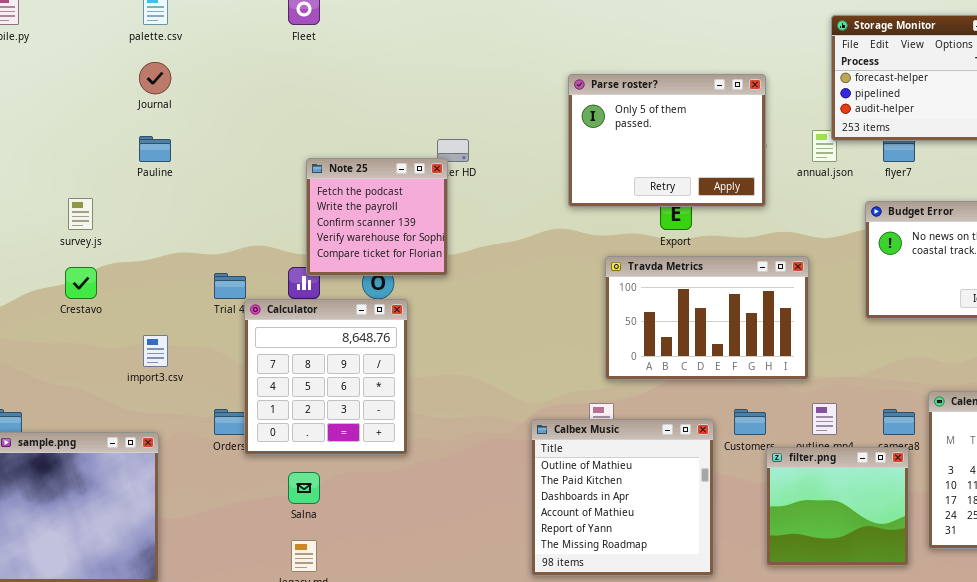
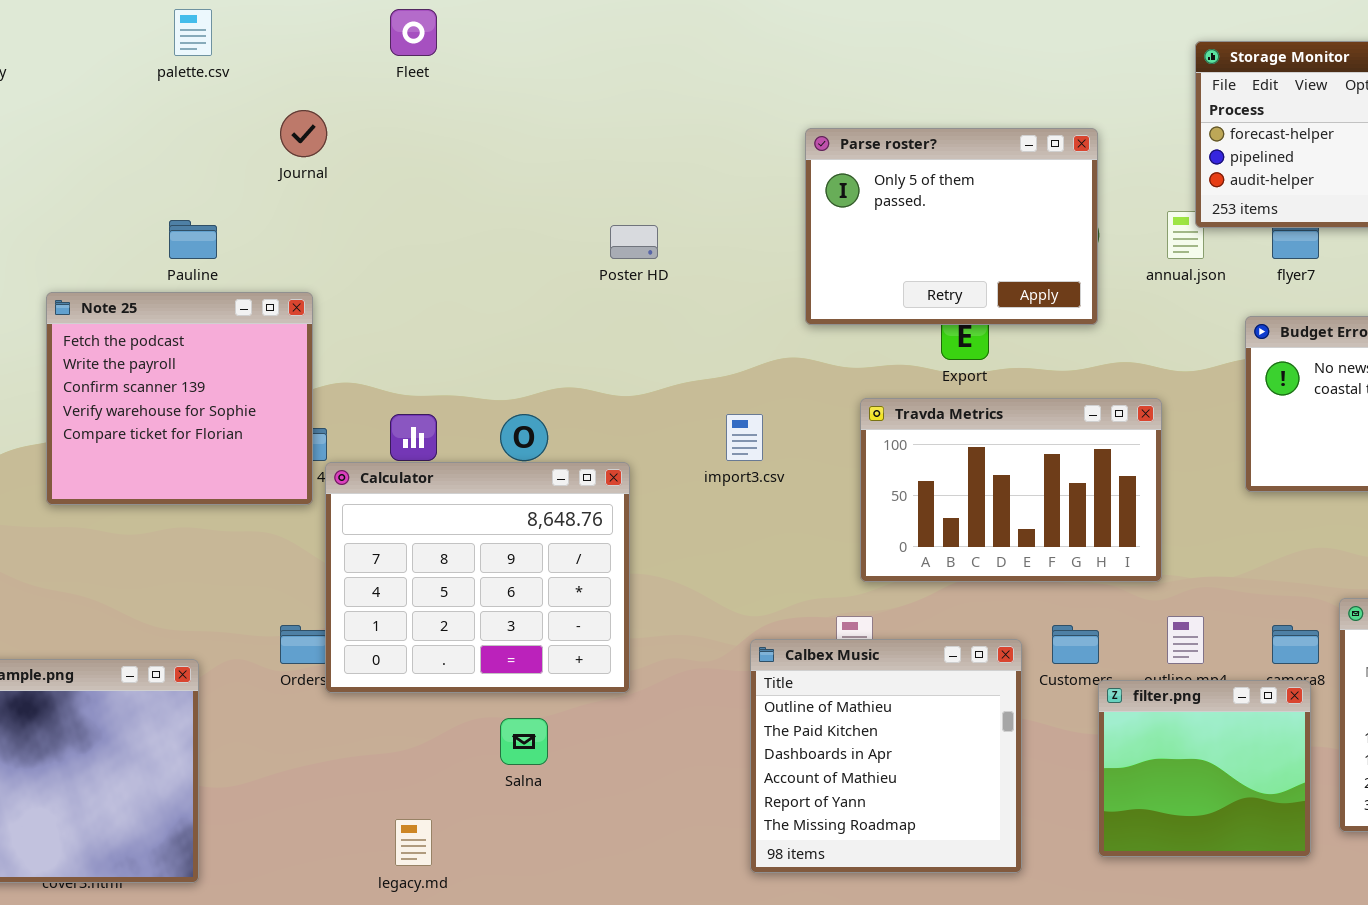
Journal: [139,62,171,94] -> [280,110,327,157], moved
Note 25: [306,158,448,276] -> [46,292,313,505], moved, resized
Calculator: [244,299,408,455] -> [325,462,630,693], resized
import3.csv: [143,335,168,367] -> [726,414,763,461], moved
Salna: [288,472,320,504] -> [500,718,548,765], moved

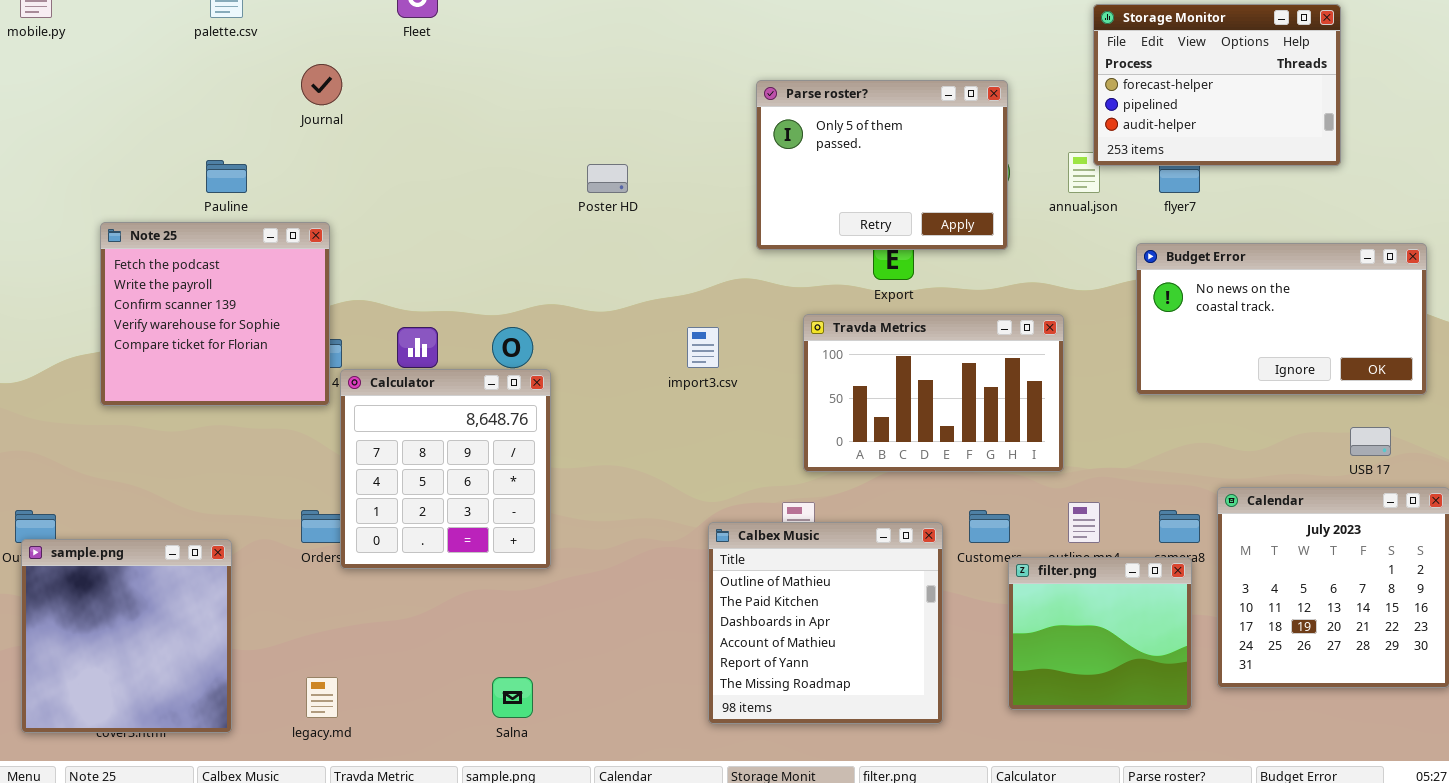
Calculator: [325,462,630,693] -> [340,369,551,569], resized
Salna: [500,718,548,765] -> [492,677,533,718], moved
legacy.md: [395,819,432,866] -> [306,677,338,718], moved

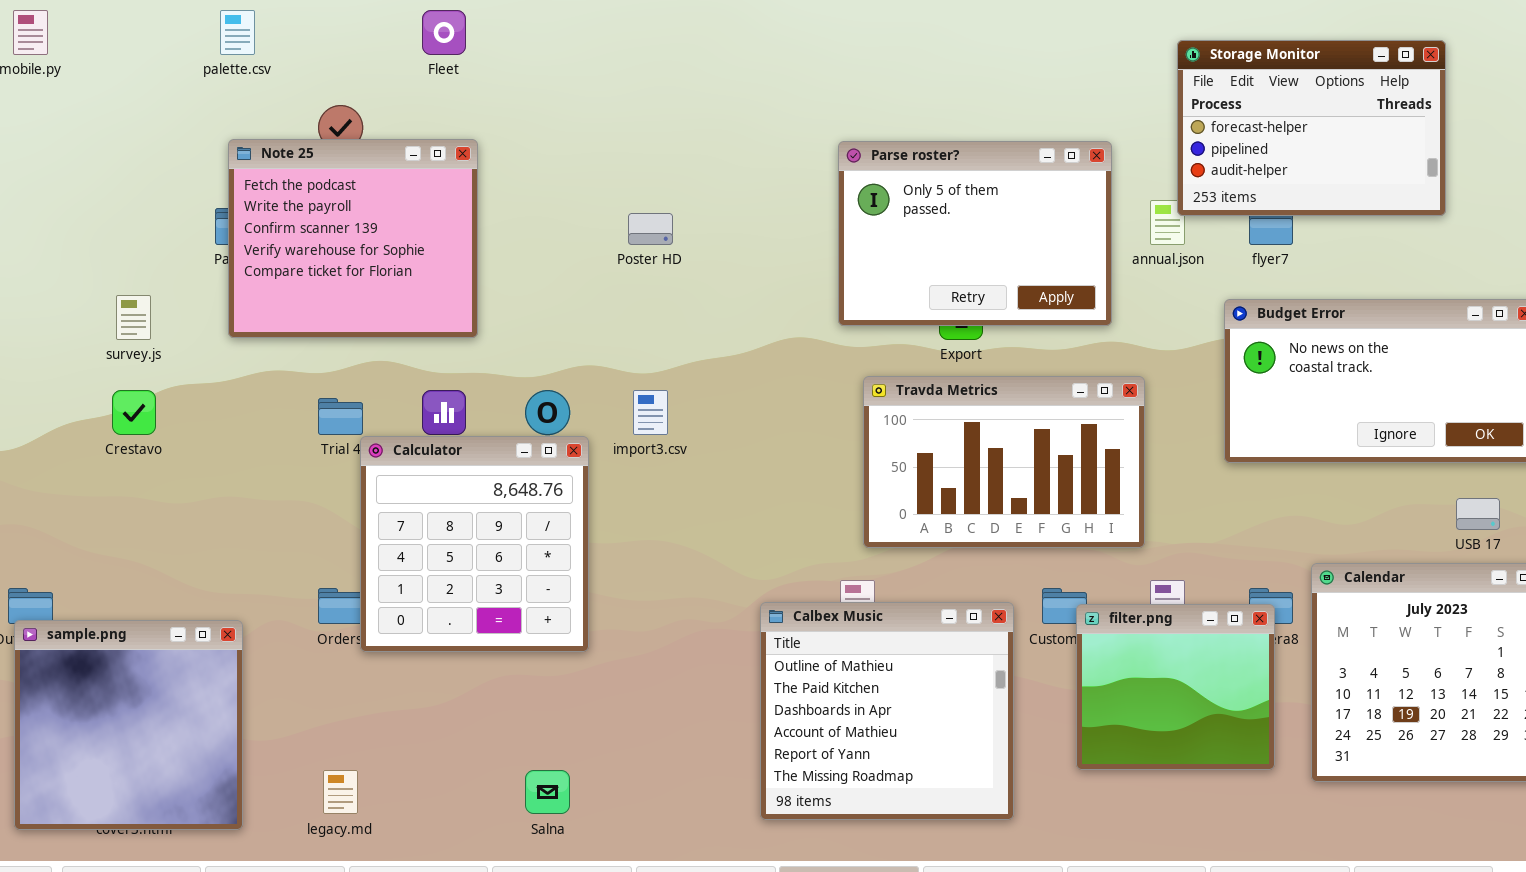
Parse roster?: [756,80,1008,250] -> [838,141,1112,326], moved
Note 25: [100,222,330,406] -> [228,139,478,338], moved
import3.csv: [687,327,719,368] -> [633,390,668,435], moved
filter.png: [1008,557,1192,710] -> [1076,604,1275,770], moved

